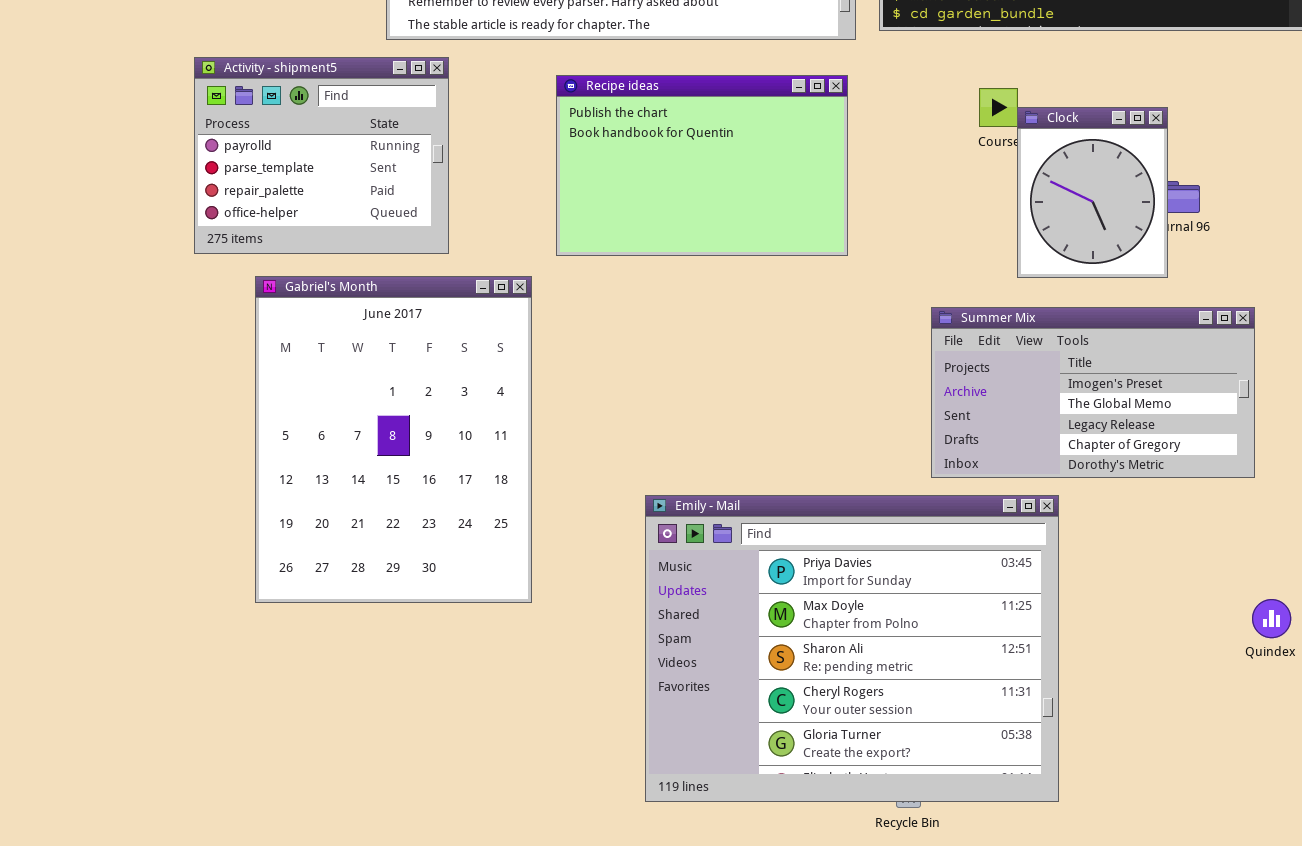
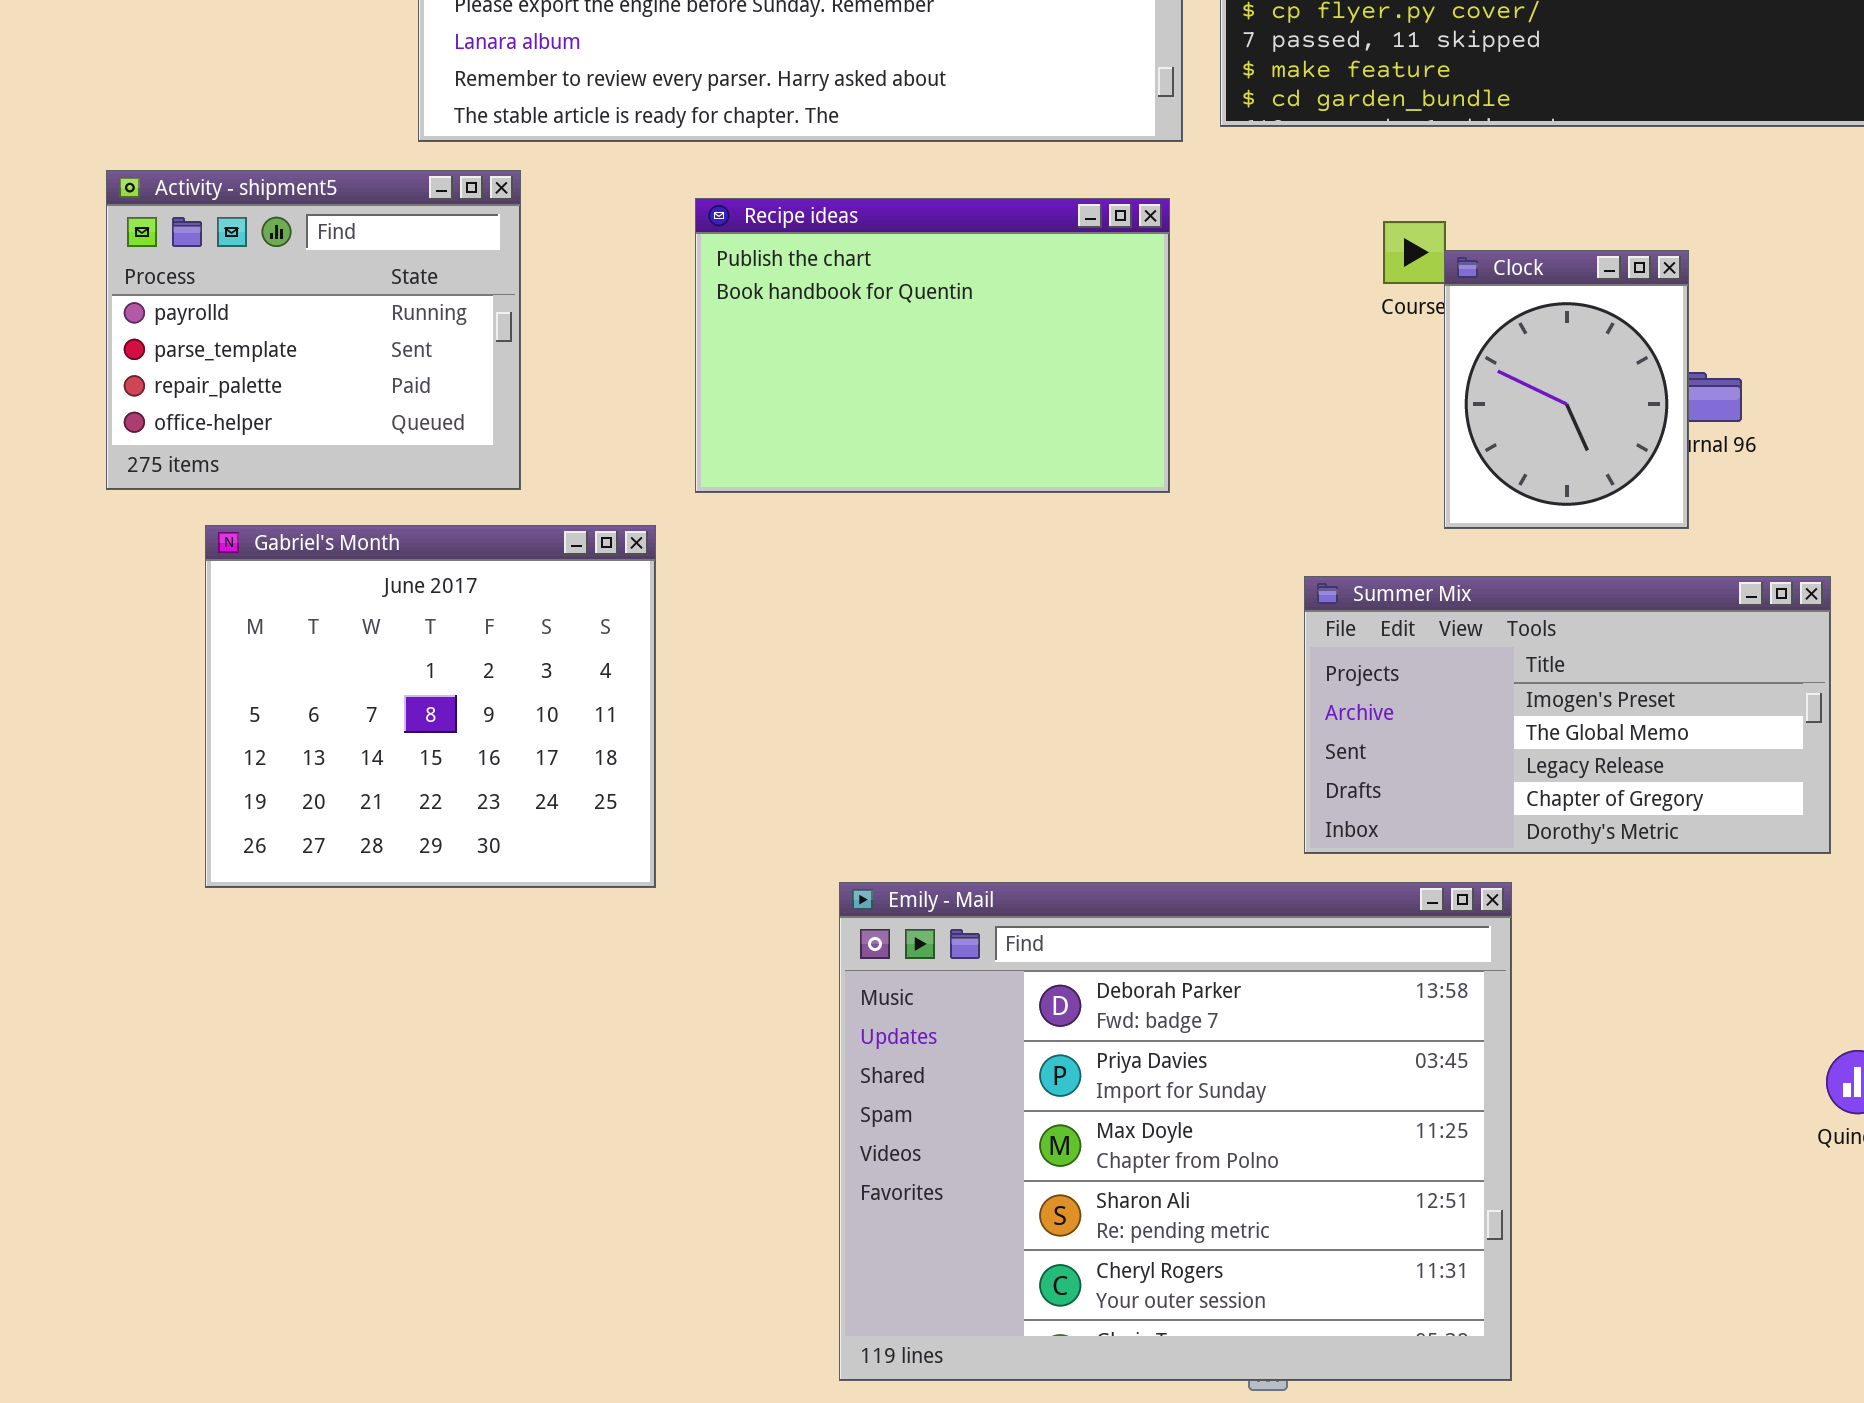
Gabriel's Month: [255,276,532,603] -> [205,525,656,888], resized
Emily - Mail: [645,495,1059,802] -> [839,882,1512,1381], scrolled up 1 row

